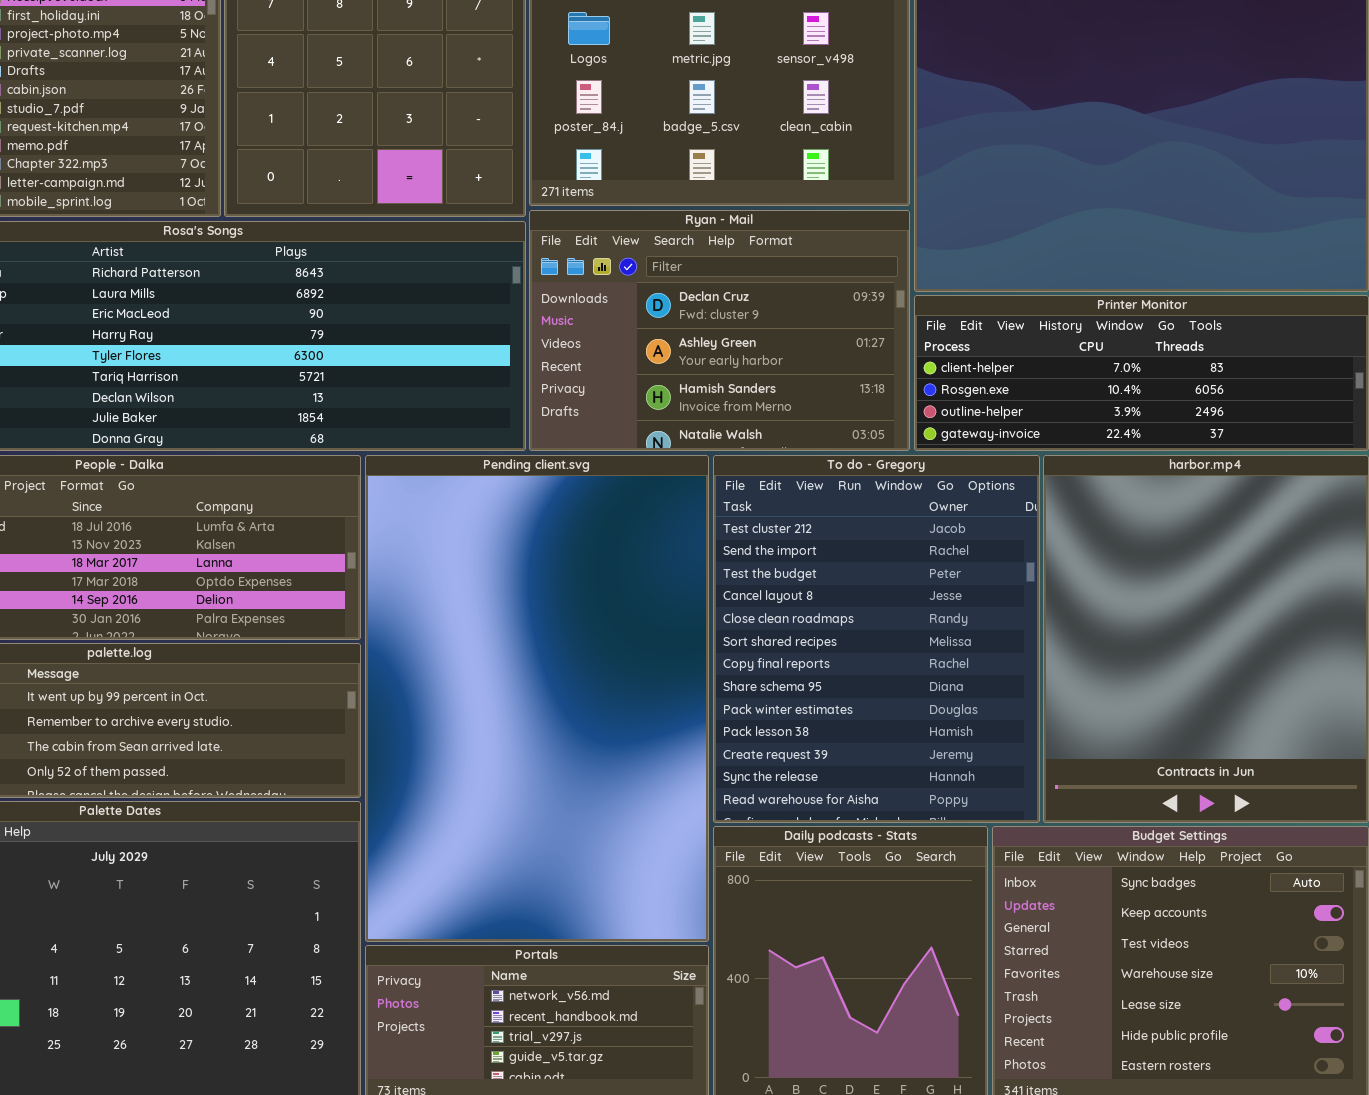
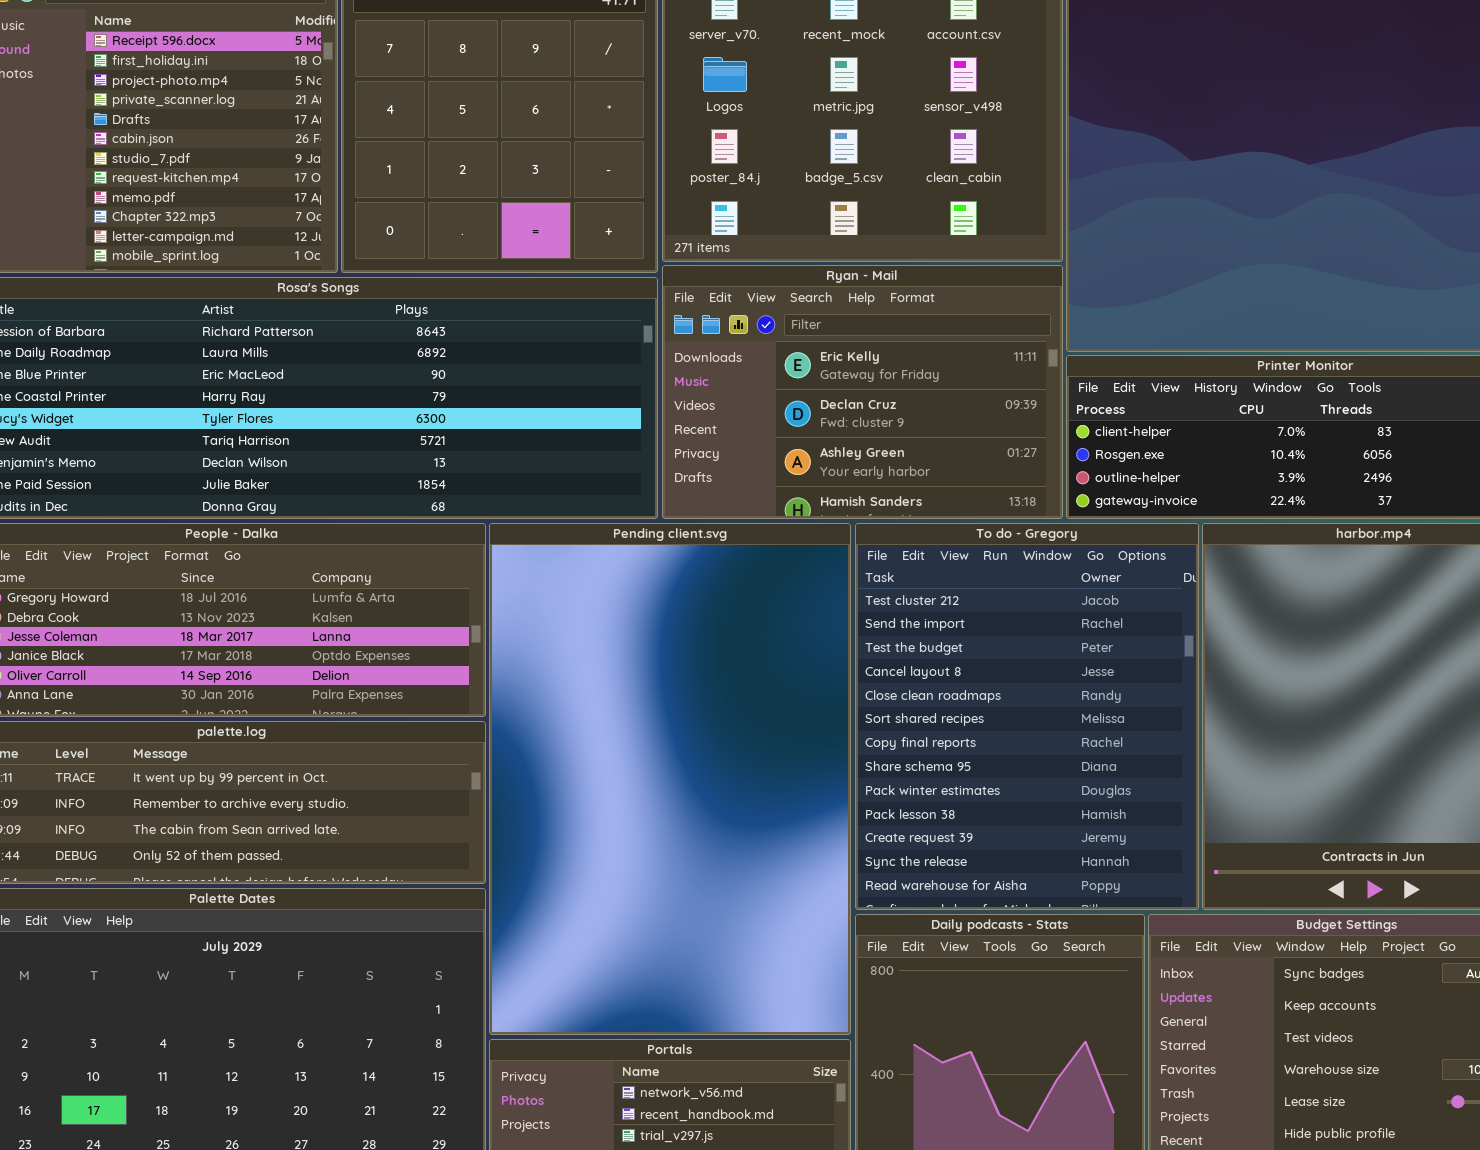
Ryan - Mail: [529,210,910,451] -> [662,265,1063,519], scrolled up 1 row

